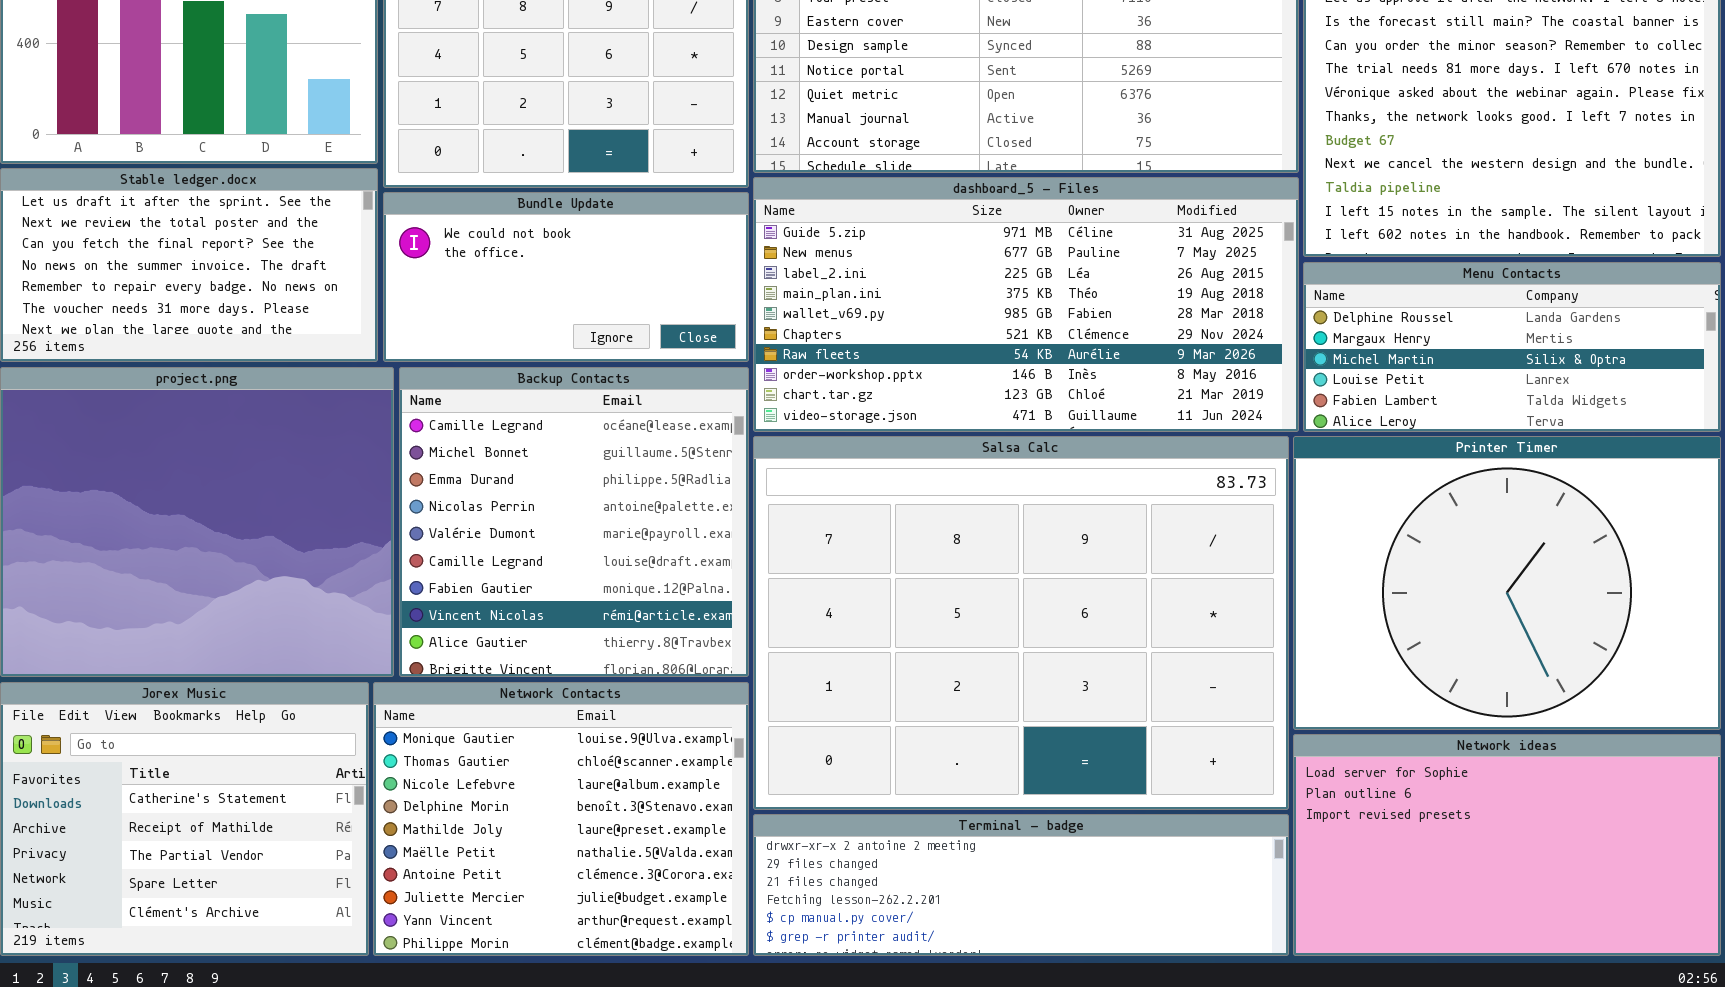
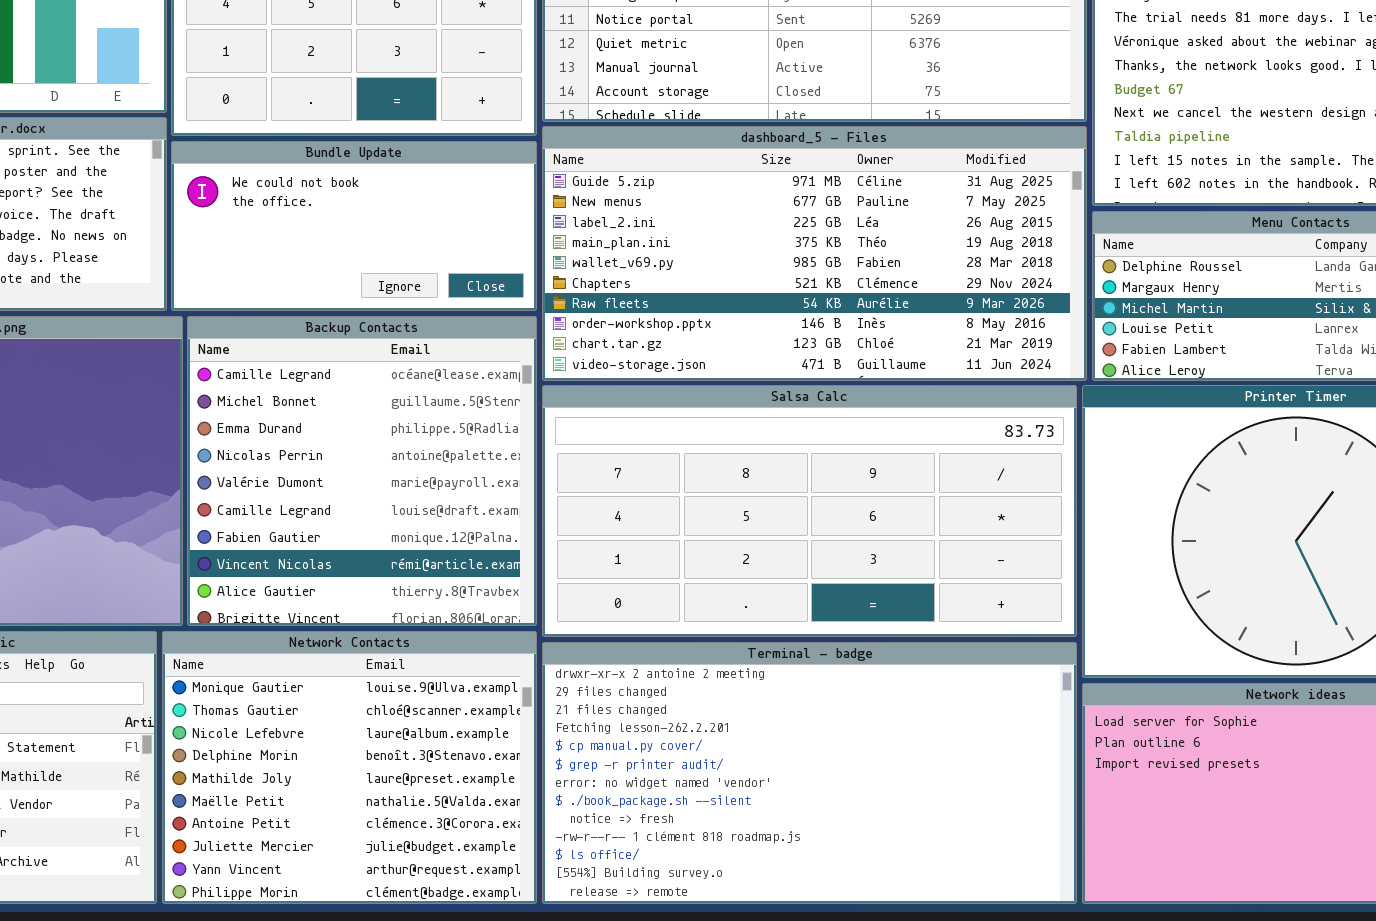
Salsa Calc: [753,436,1289,810] -> [542,385,1077,637], resized
Terminal - badge: [753,814,1289,956] -> [542,642,1077,904], resized

